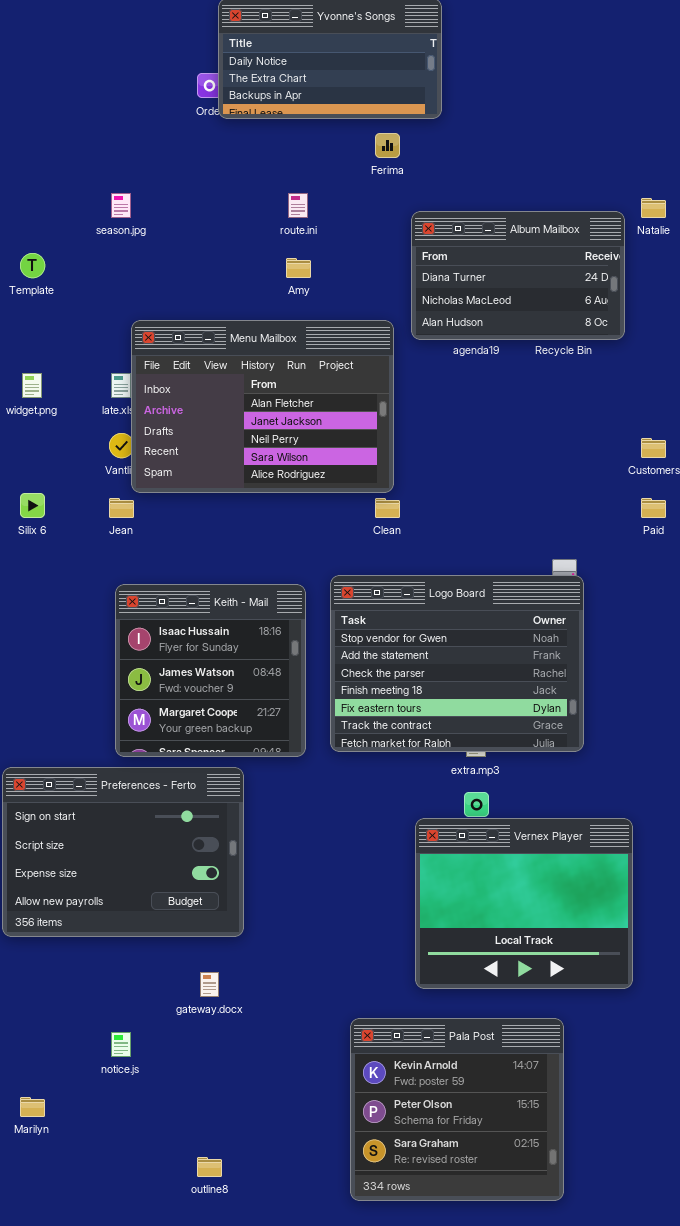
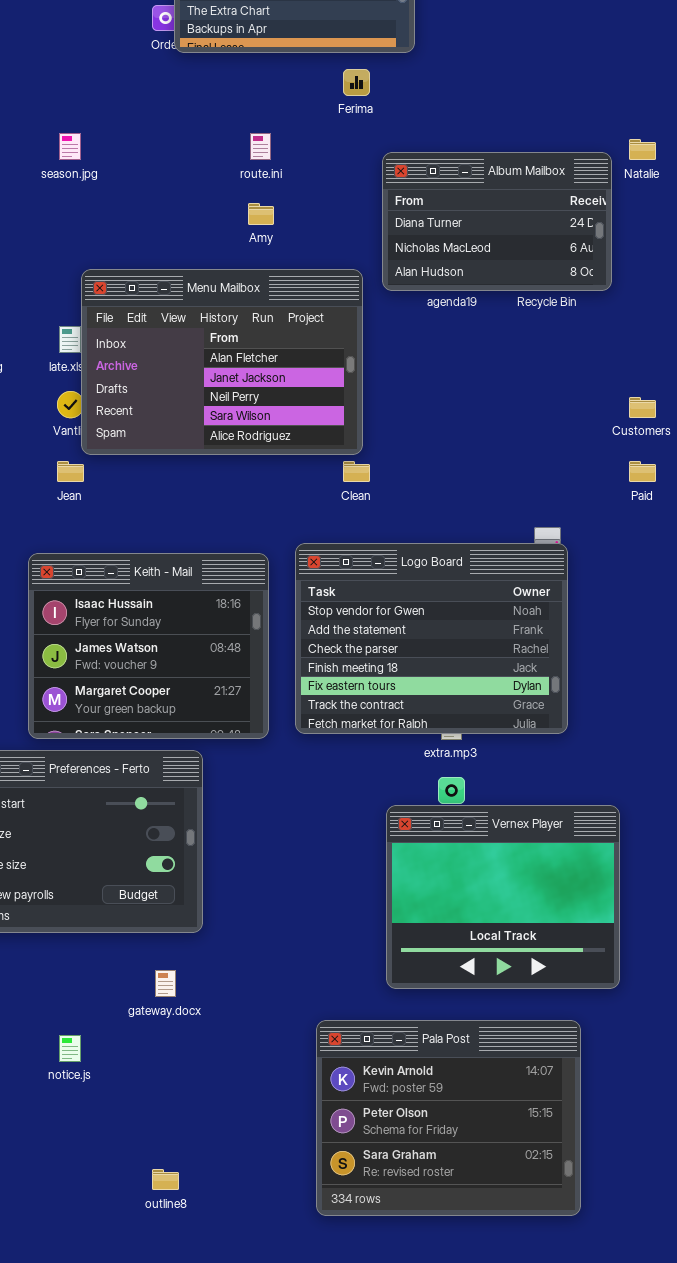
Keith - Mail: [115,584,306,757] -> [28,553,269,739], resized
Pala Post: [350,1018,564,1201] -> [316,1020,581,1216], resized

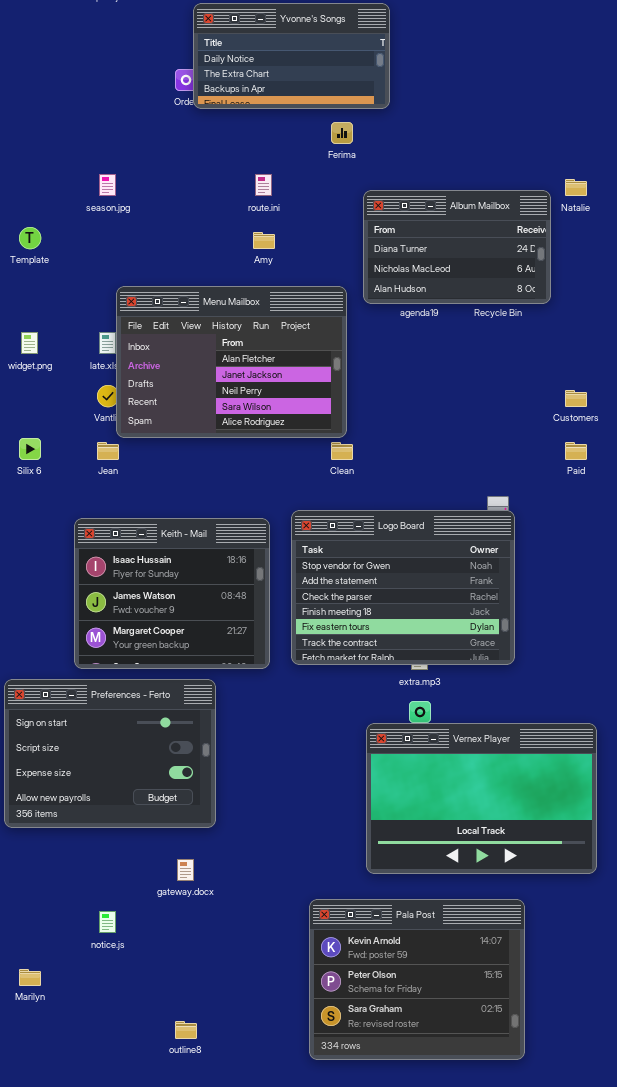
Vernex Player: [386,805,620,989] -> [366,723,597,874], resized

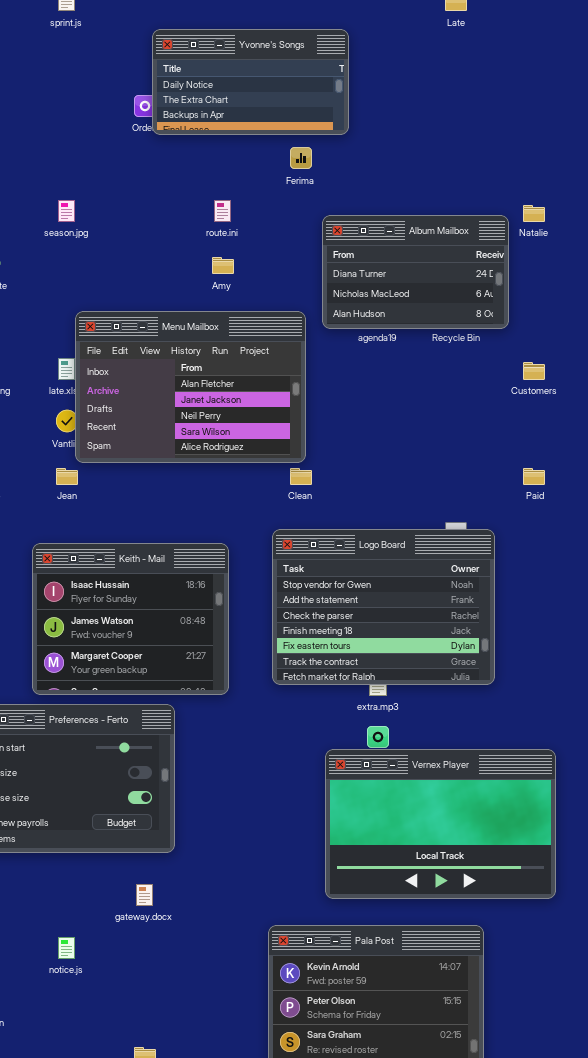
Customers: [565,390,587,407] -> [523,362,545,380], moved
Logo Board: [291,510,515,665] -> [272,529,495,685], moved

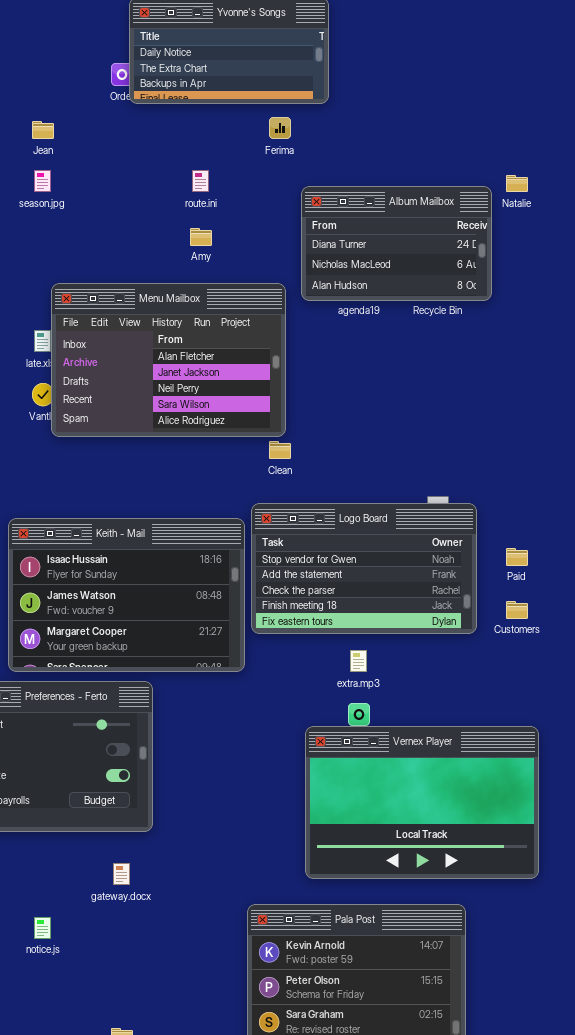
Customers: [523,362,545,380] -> [506,601,528,619], moved
Jean: [56,468,78,485] -> [32,121,54,139], moved
Paid: [523,468,545,485] -> [506,548,528,566], moved
Logo Board: [272,529,495,685] -> [251,503,477,634], resized
Keith - Mail: [32,543,229,695] -> [8,518,245,672], resized

